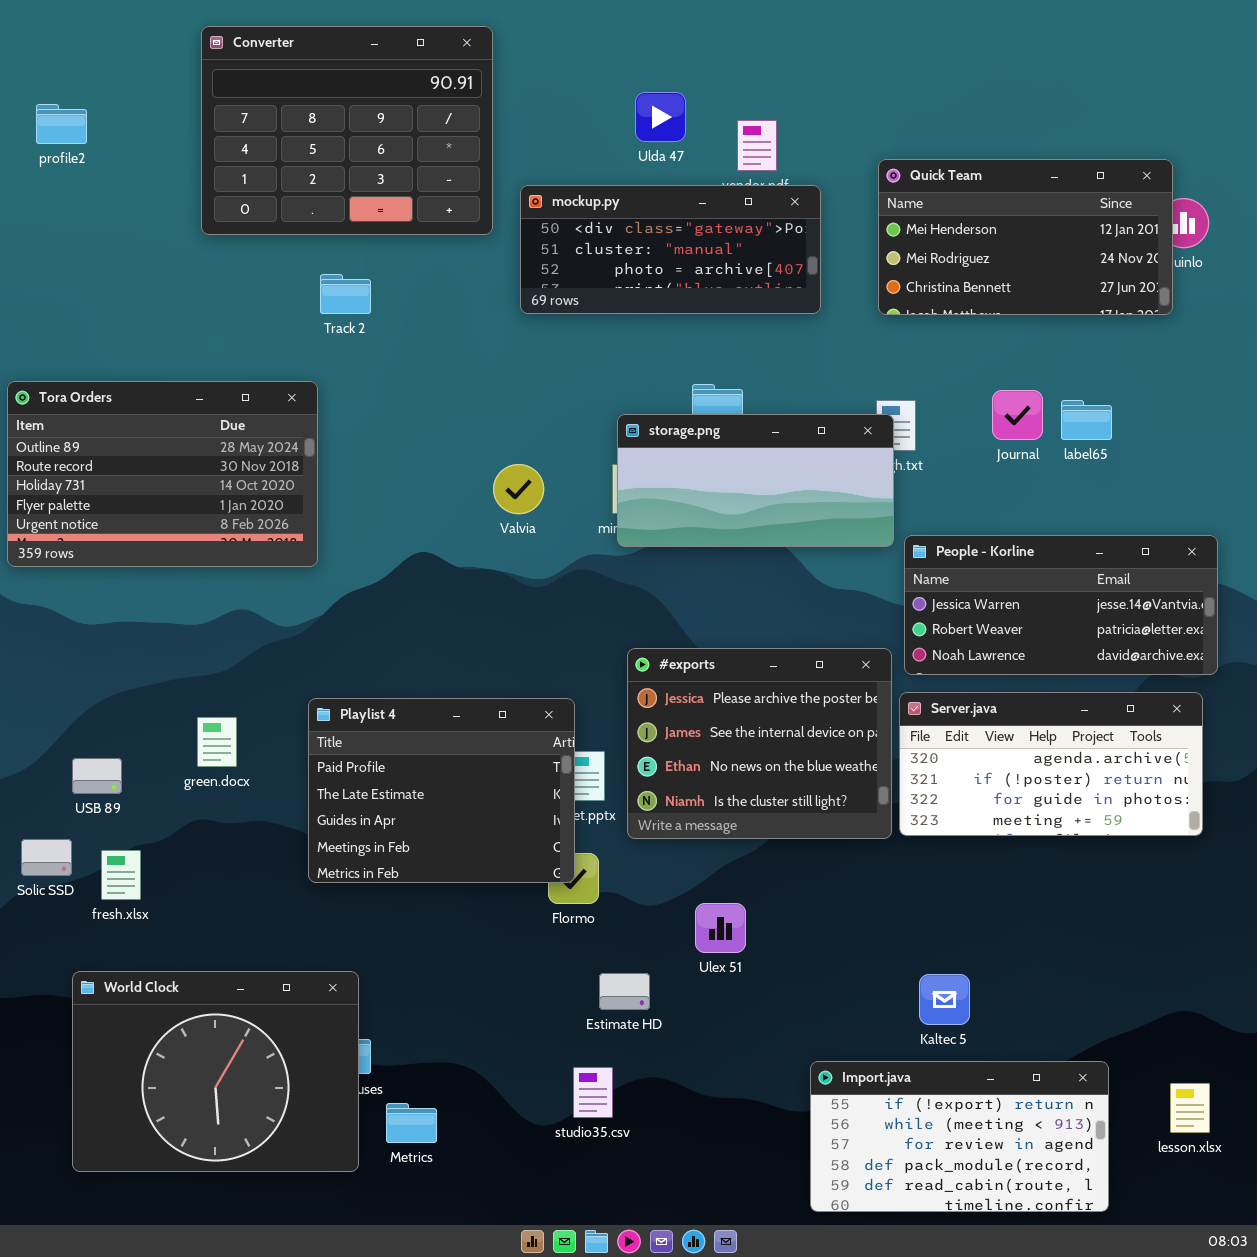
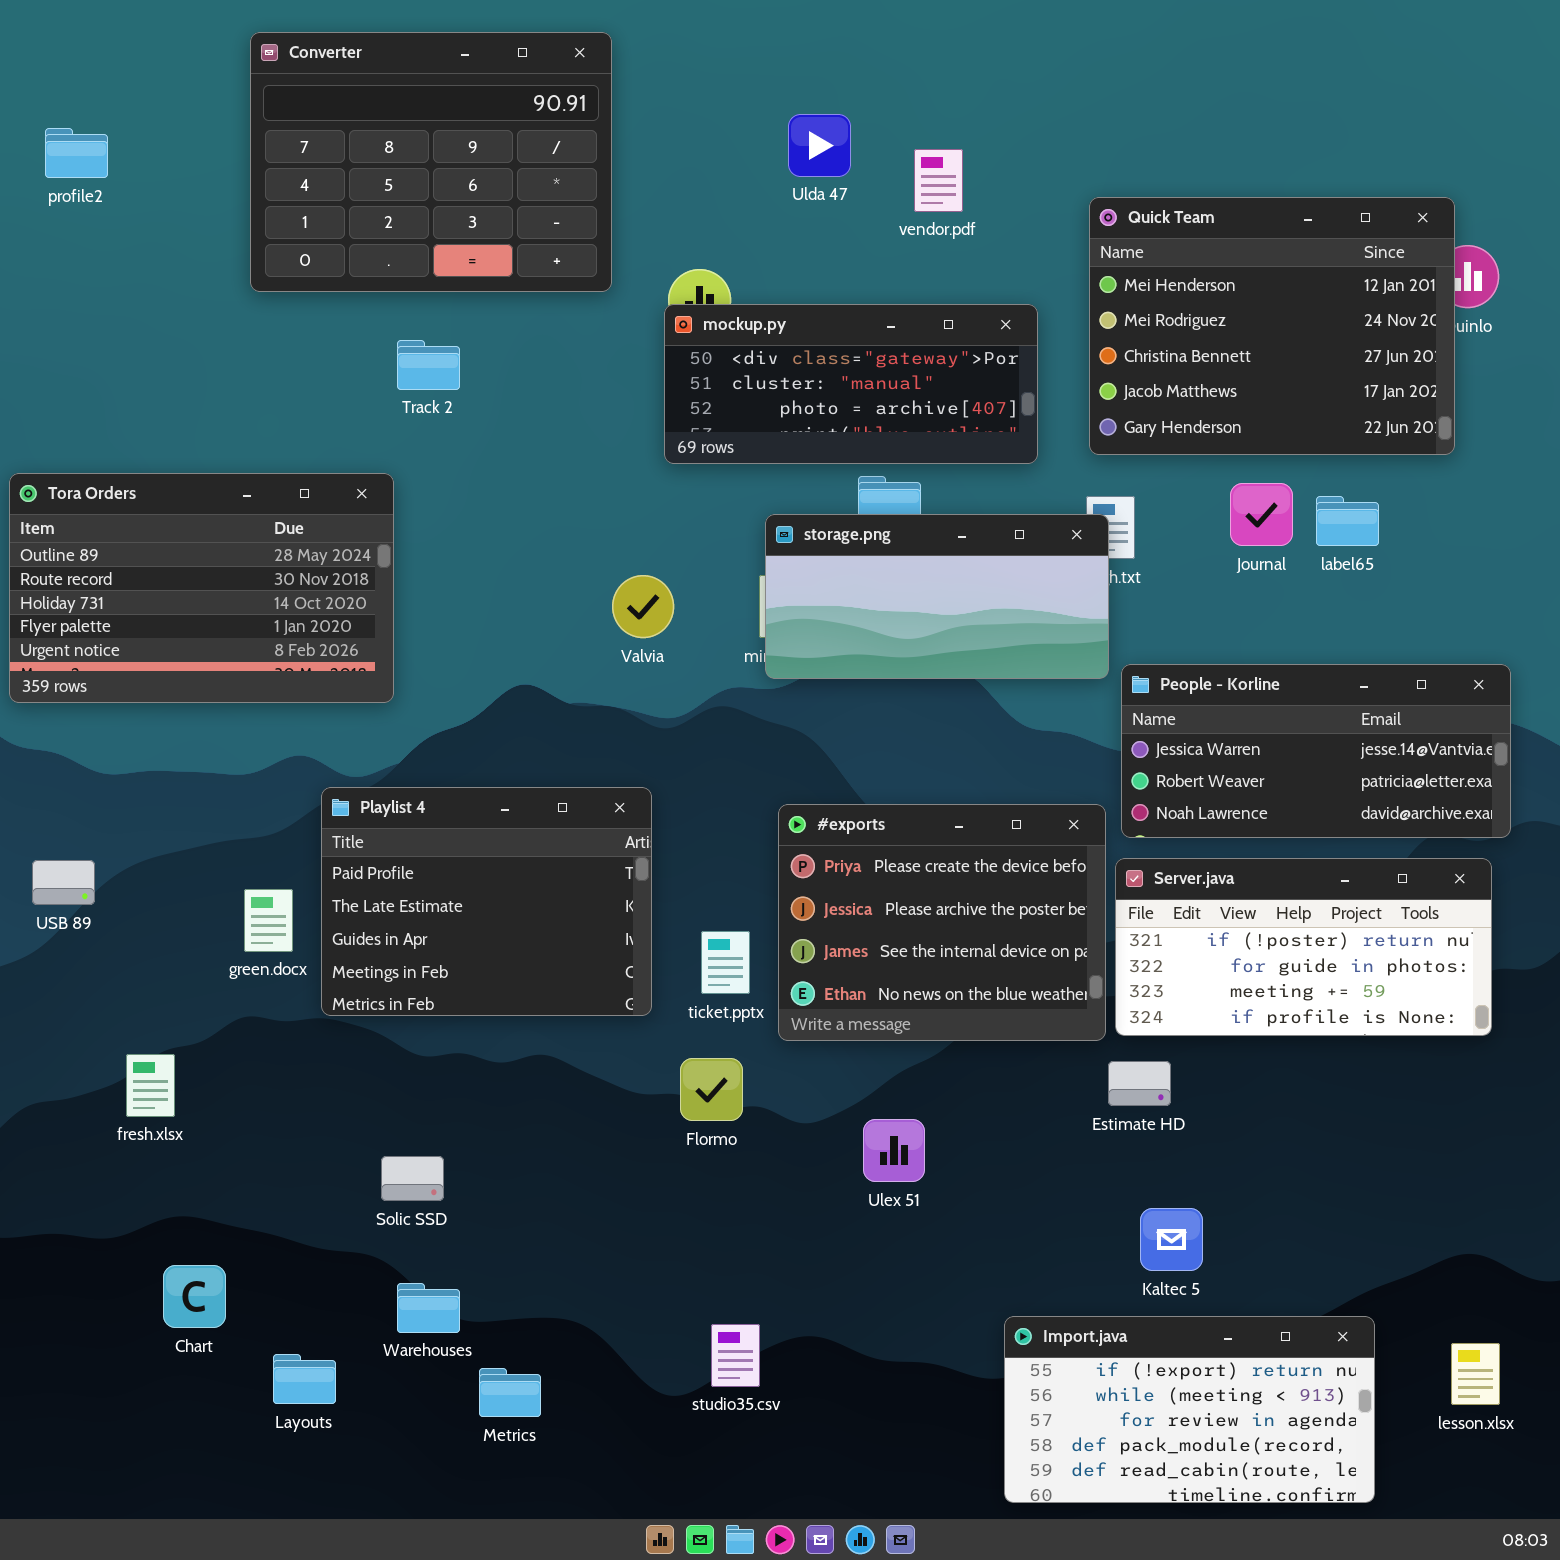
Quick Team: [878,159,1173,315] -> [1089,197,1455,455], resized
mockup.py: [520,185,821,314] -> [664,304,1038,464], moved
#exports: [627,648,892,839] -> [778,804,1106,1041], scrolled up 1 row
Server.java: [899,692,1203,836] -> [1115,858,1492,1036], scrolled down 1 row
Playlist 4: [308,698,575,883] -> [321,787,652,1016], moved
USB 89: [72,758,122,794] -> [32,860,95,905], moved
Solic SSD: [21,839,72,876] -> [381,1156,444,1201], moved
World Clock: [72,971,359,1172] -> none, closed
Estimate HD: [599,973,650,1010] -> [1108,1061,1171,1106], moved

